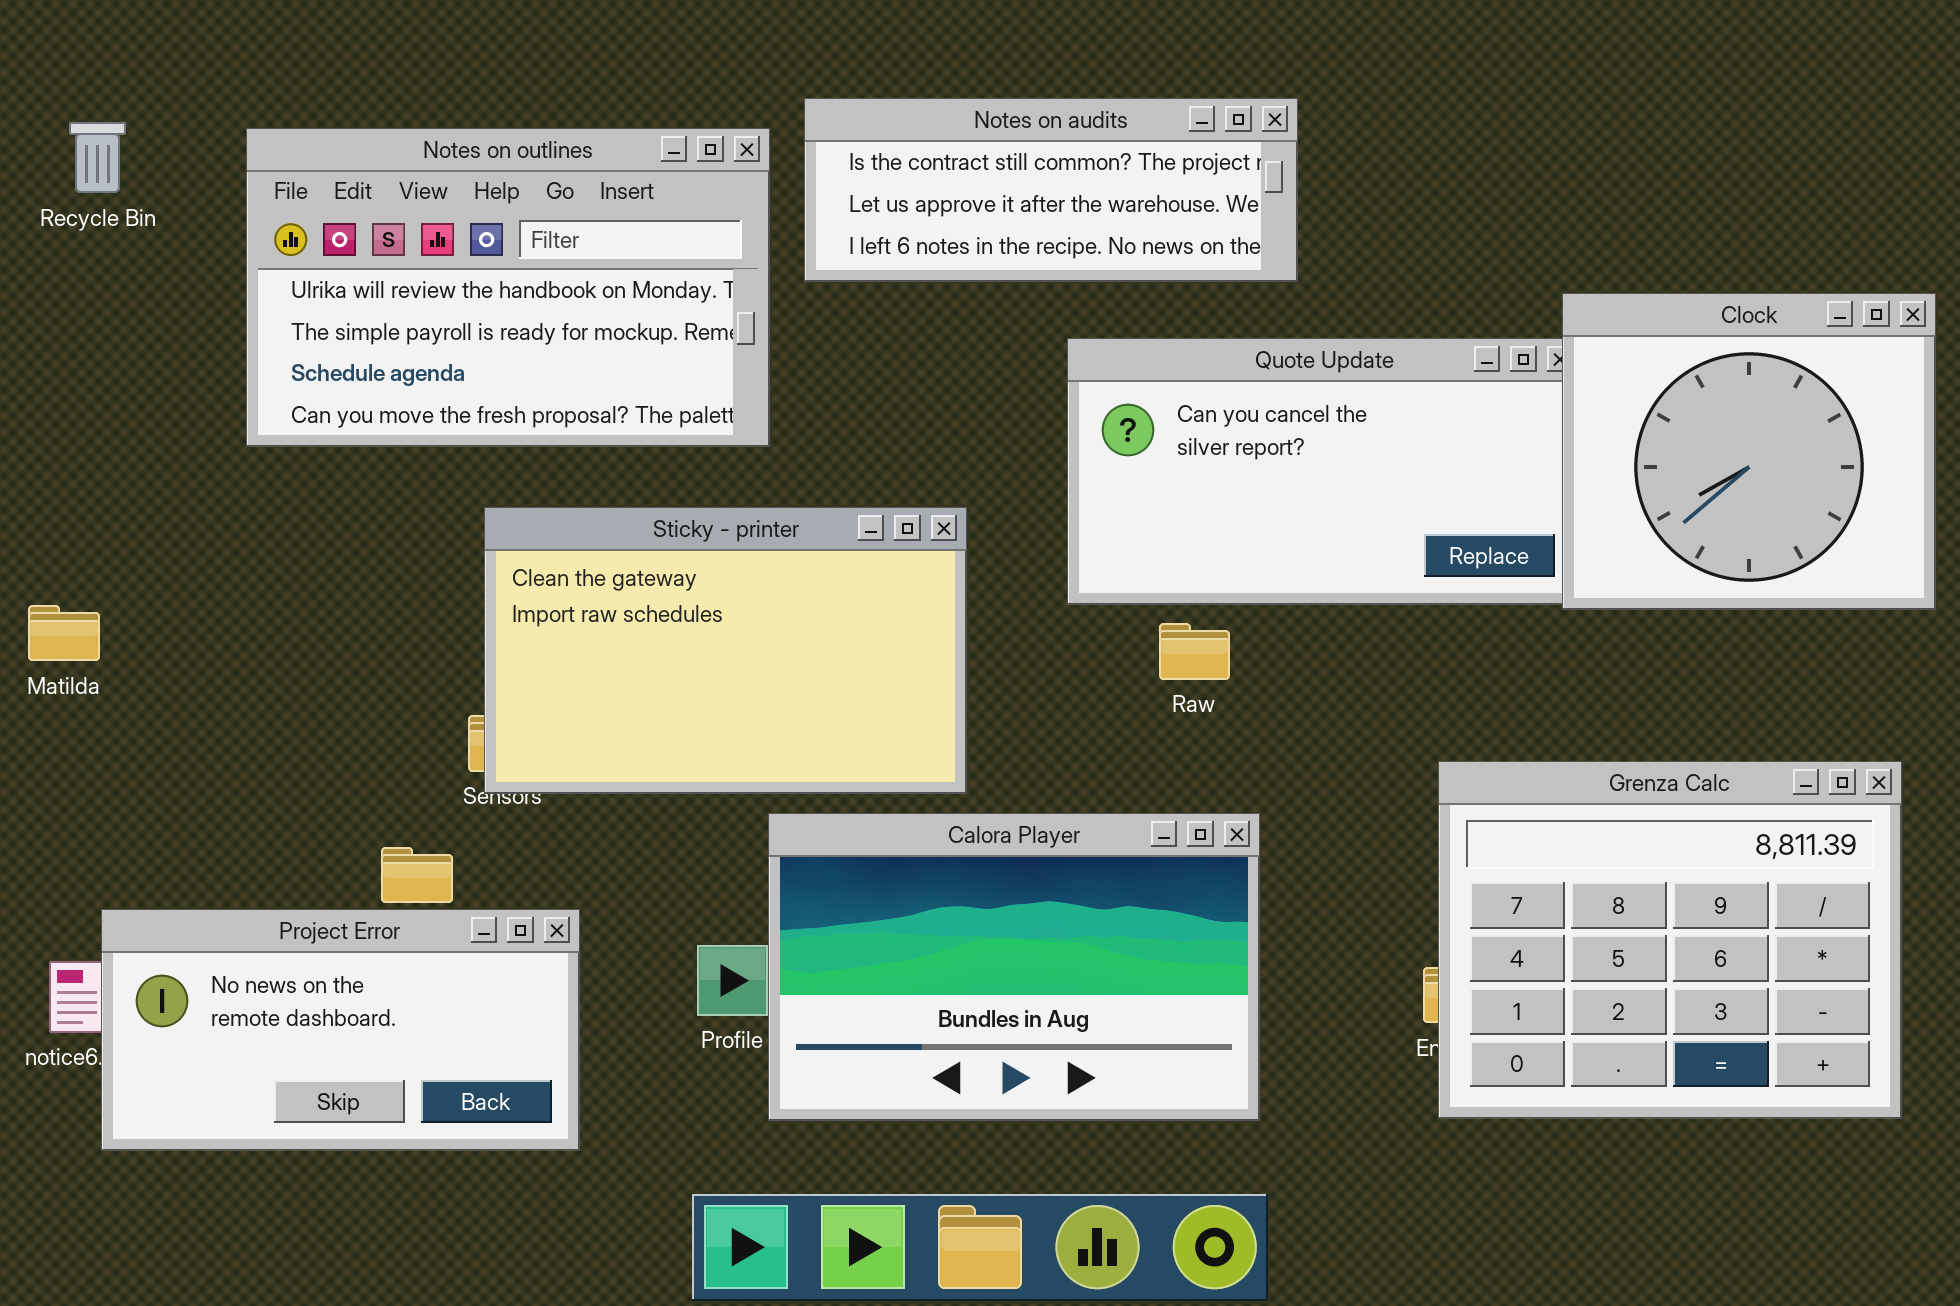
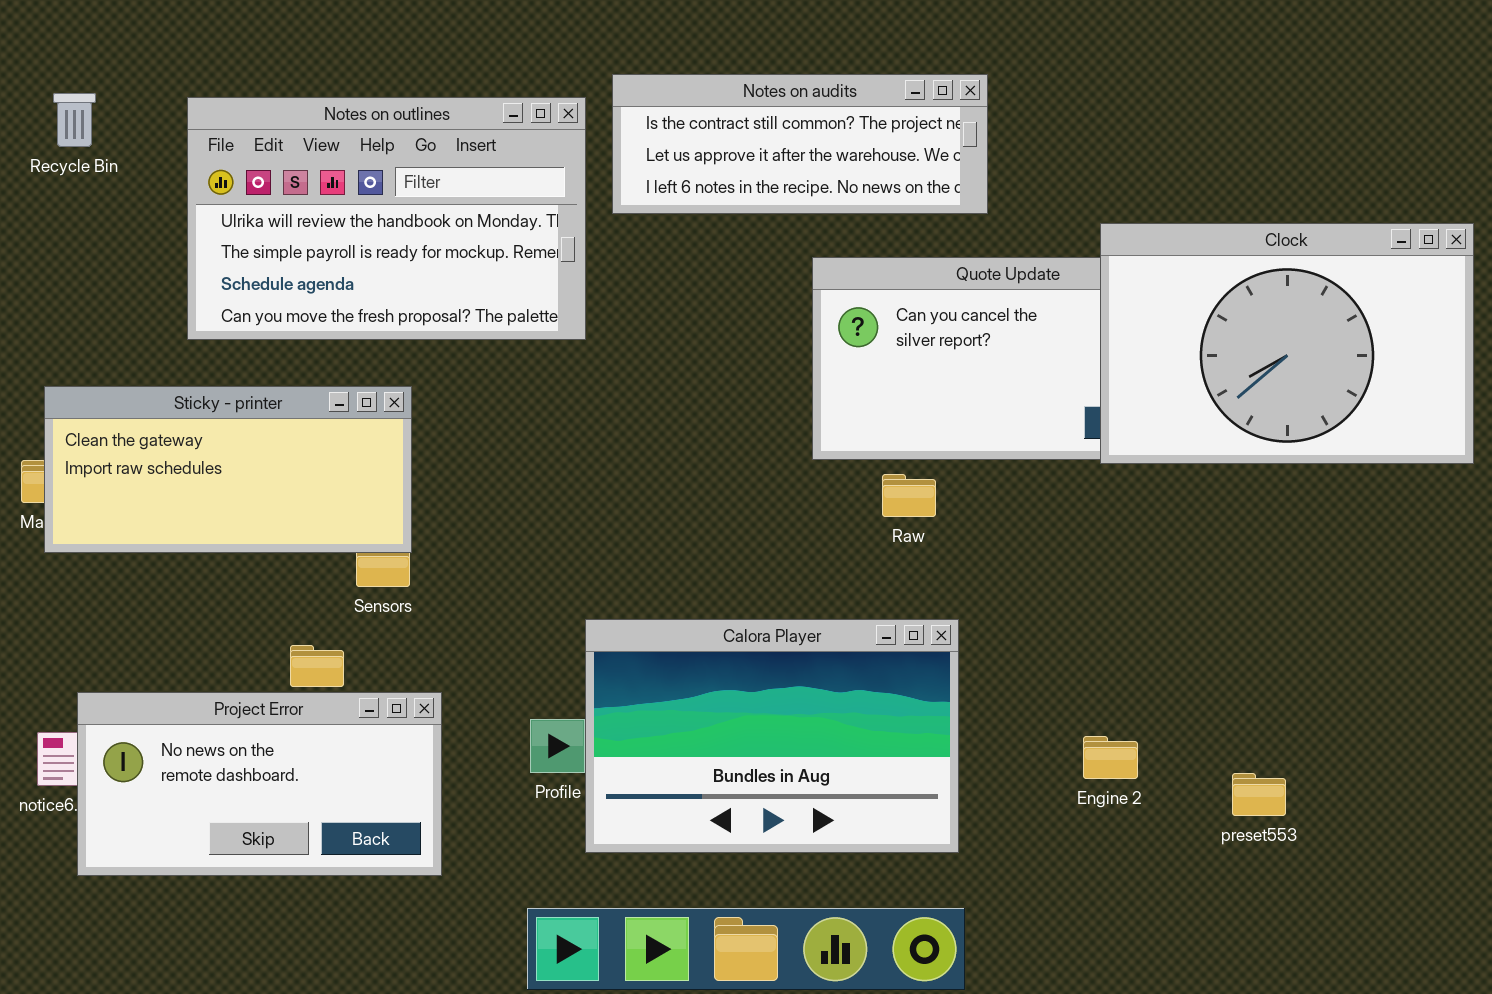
Clock: [1562,293,1936,610] -> [1100,223,1474,464], resized
Sticky - printer: [484,507,967,794] -> [44,386,412,553], moved, resized
Grenza Calc: [1438,761,1902,1119] -> none, closed

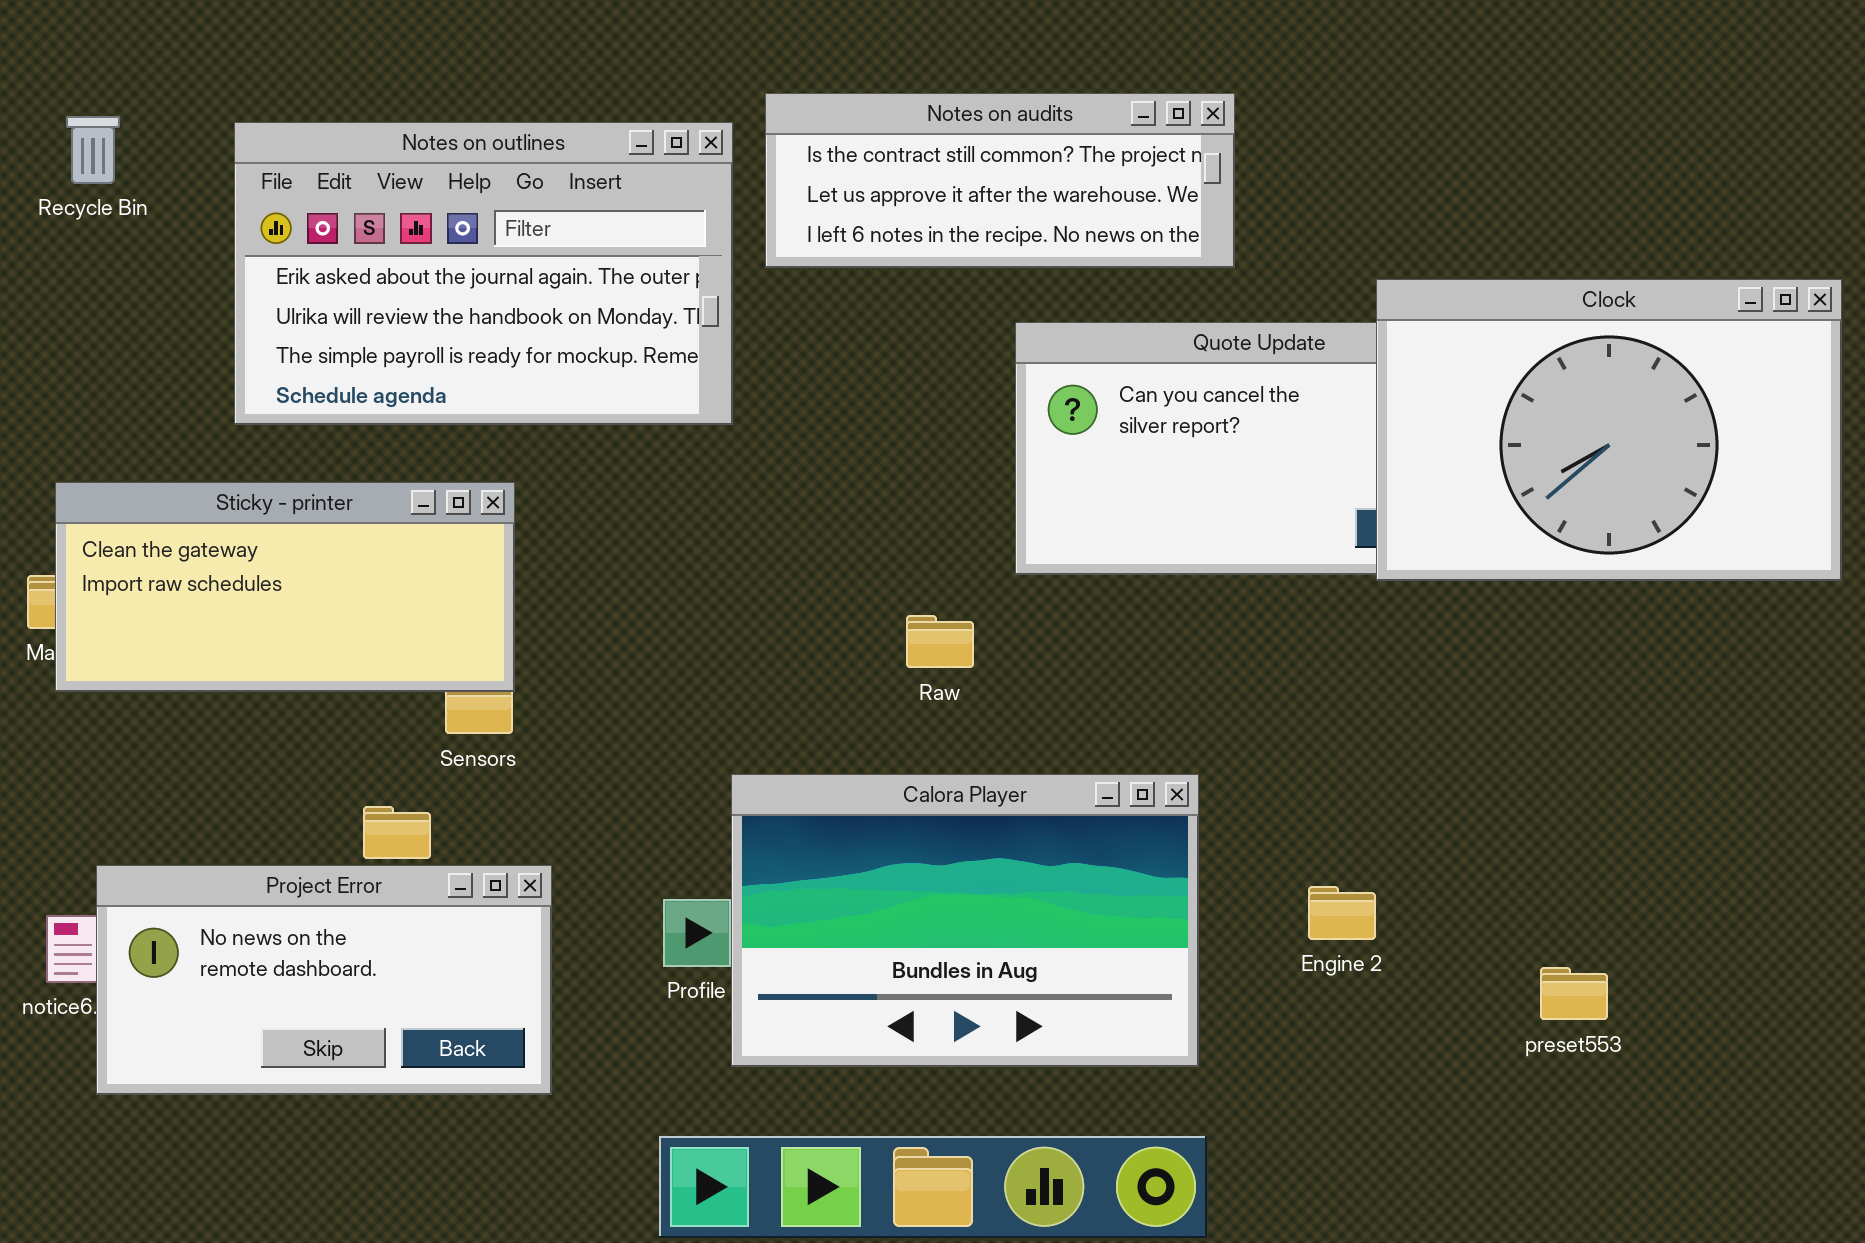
Notes on outlines: [187,97,586,340] -> [234,122,733,425], scrolled up 1 row
Raw: [882,474,936,517] -> [906,615,974,668], moved
Engine 2: [1083,736,1138,779] -> [1308,886,1376,940], moved

